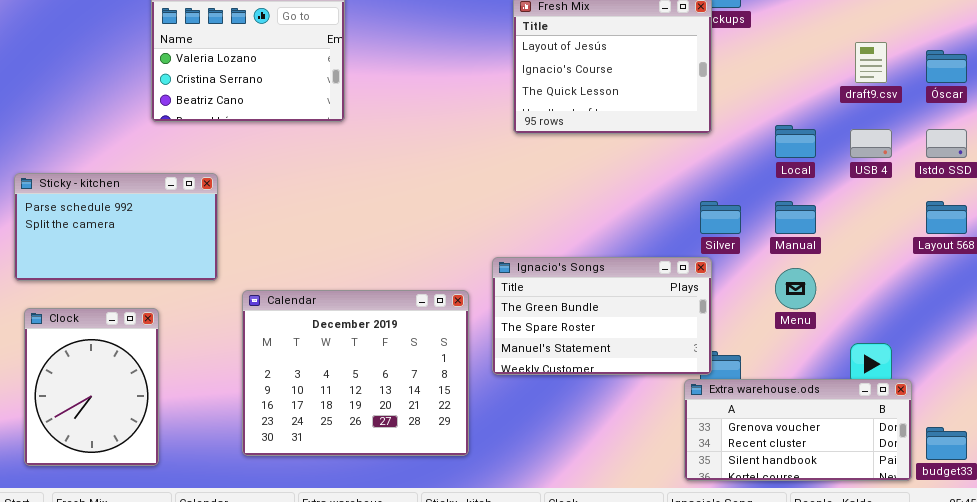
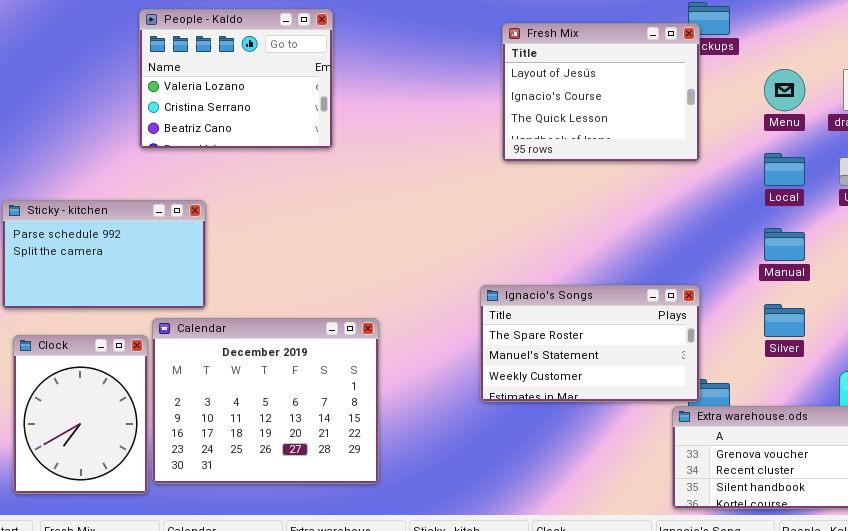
Silver: [700,201,741,234] -> [764,304,805,337], moved
Ignacio's Songs: [492,257,712,375] -> [480,285,700,402], scrolled down 1 row
Menu: [775,268,816,309] -> [764,69,805,111], moved
Calendar: [242,290,469,456] -> [152,318,379,484], moved

